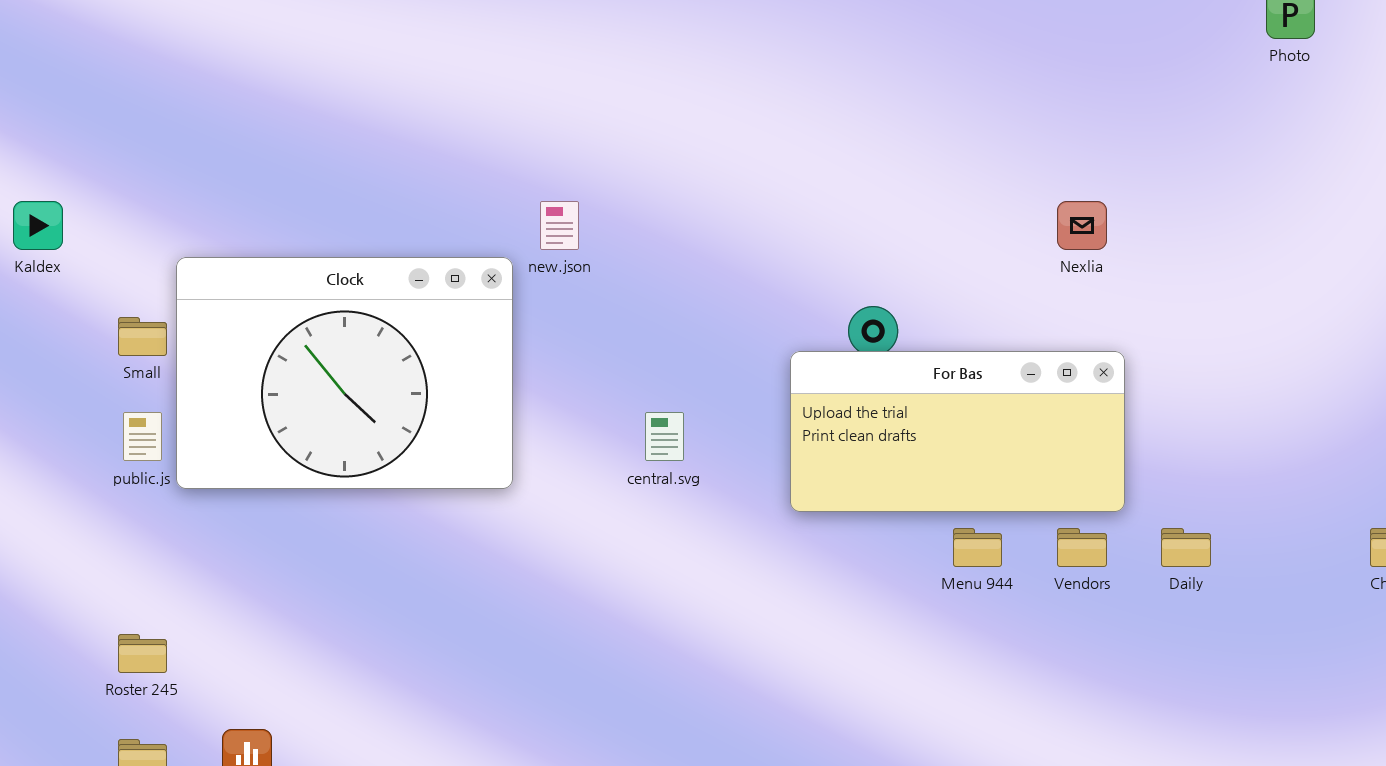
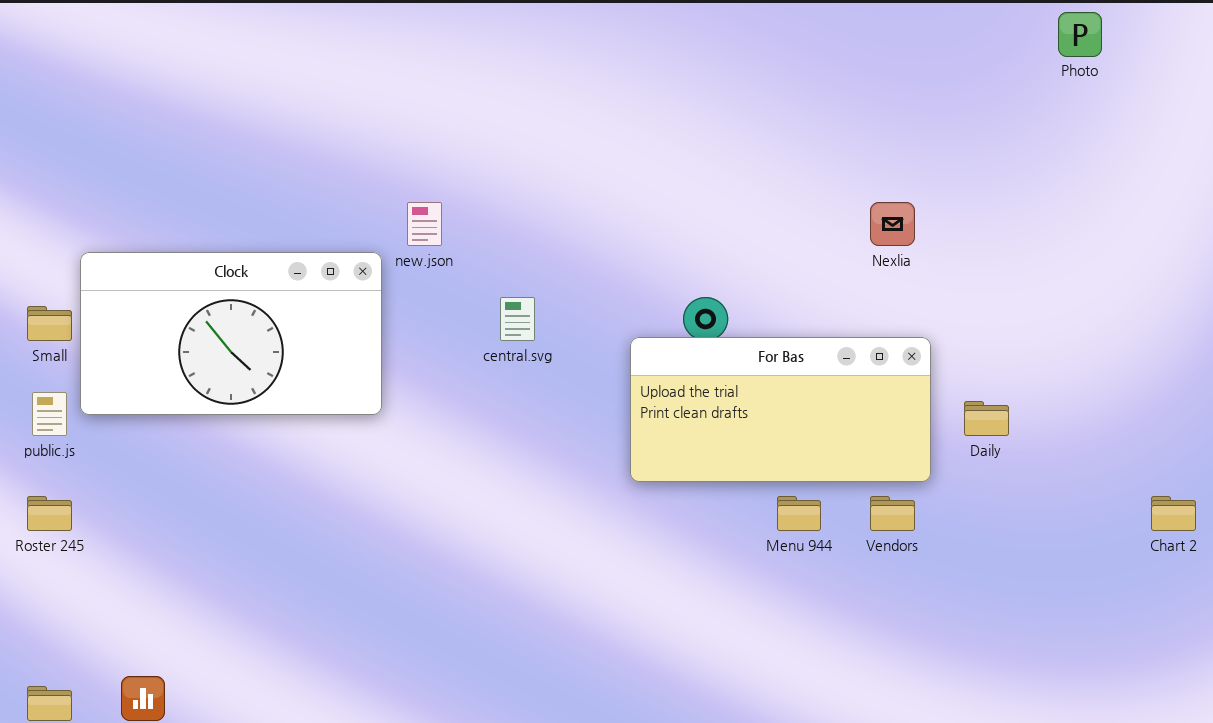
Clock: [176,257,513,489] -> [80,252,382,415], resized
central.svg: [645,412,684,461] -> [500,297,535,341], moved
Daily: [1161,528,1211,567] -> [964,401,1009,436], moved
Roster 245: [118,634,167,673] -> [27,496,72,531], moved

